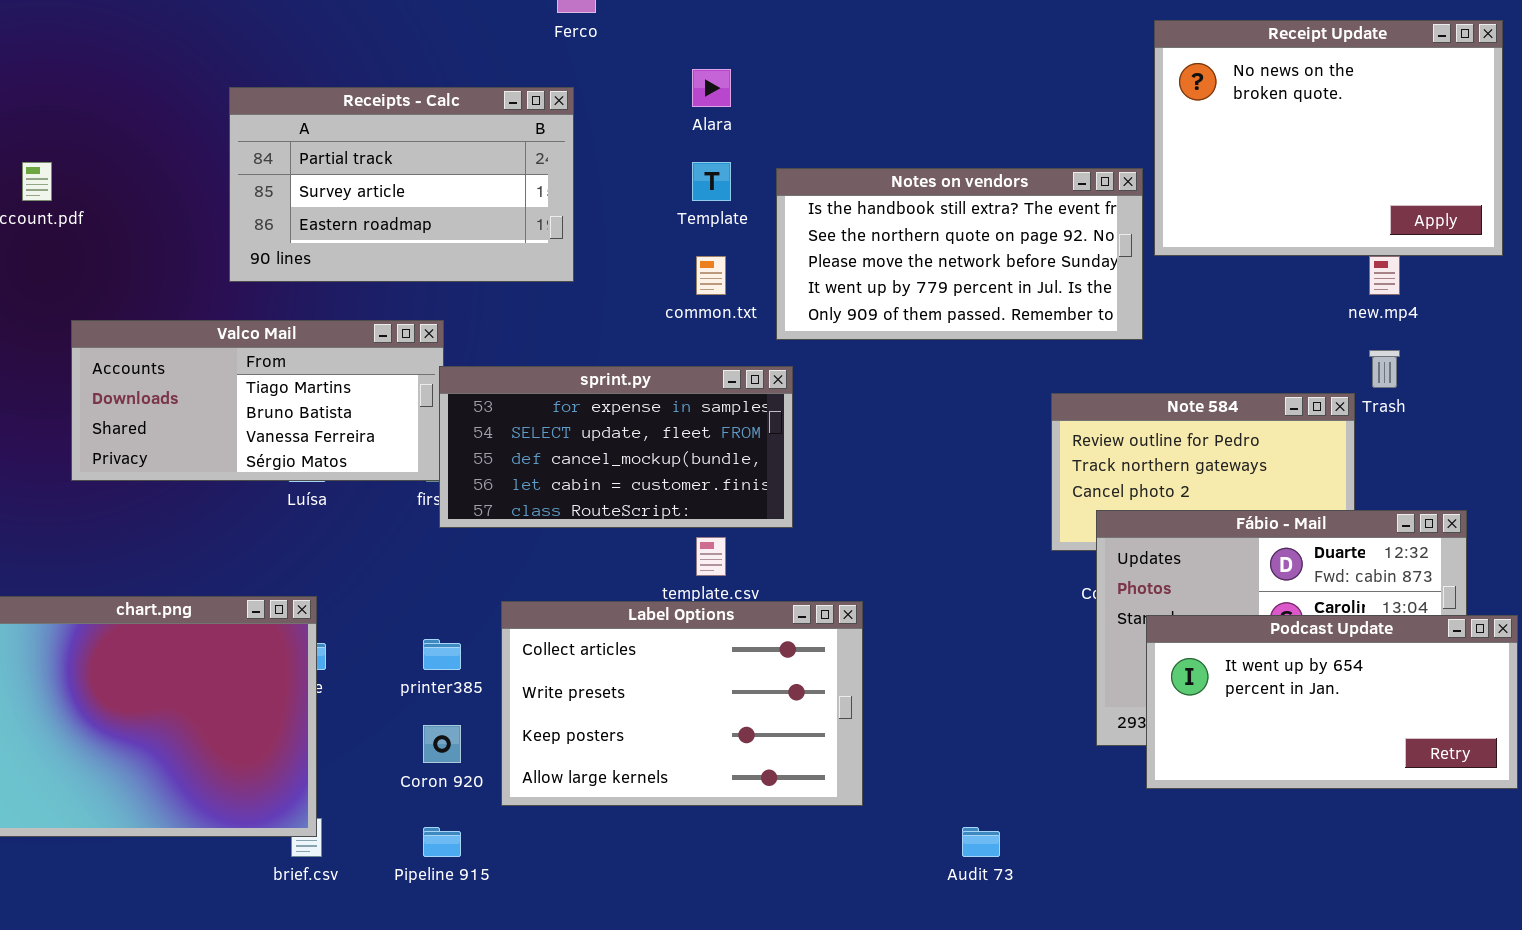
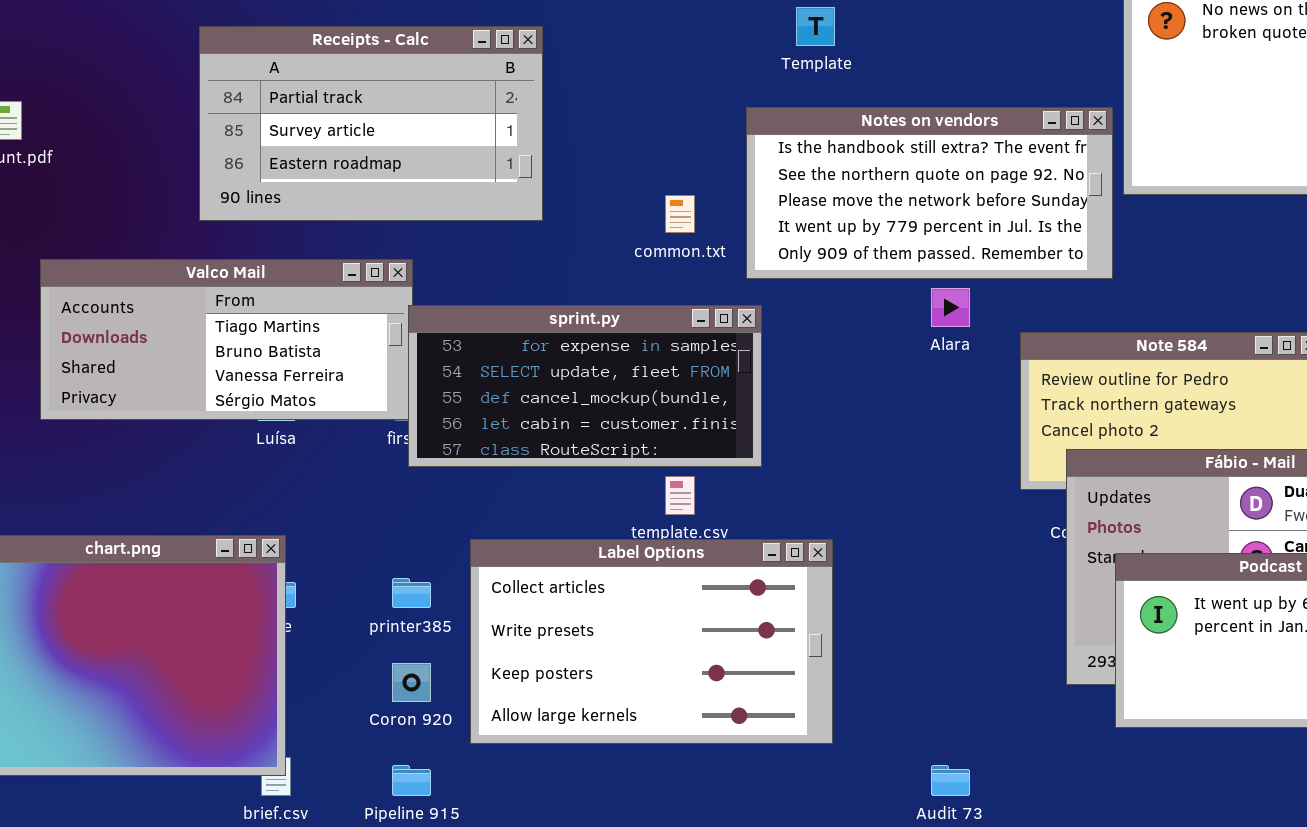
Alara: [692,69,731,107] -> [931,288,970,327], moved
Template: [692,162,731,201] -> [796,7,835,46], moved

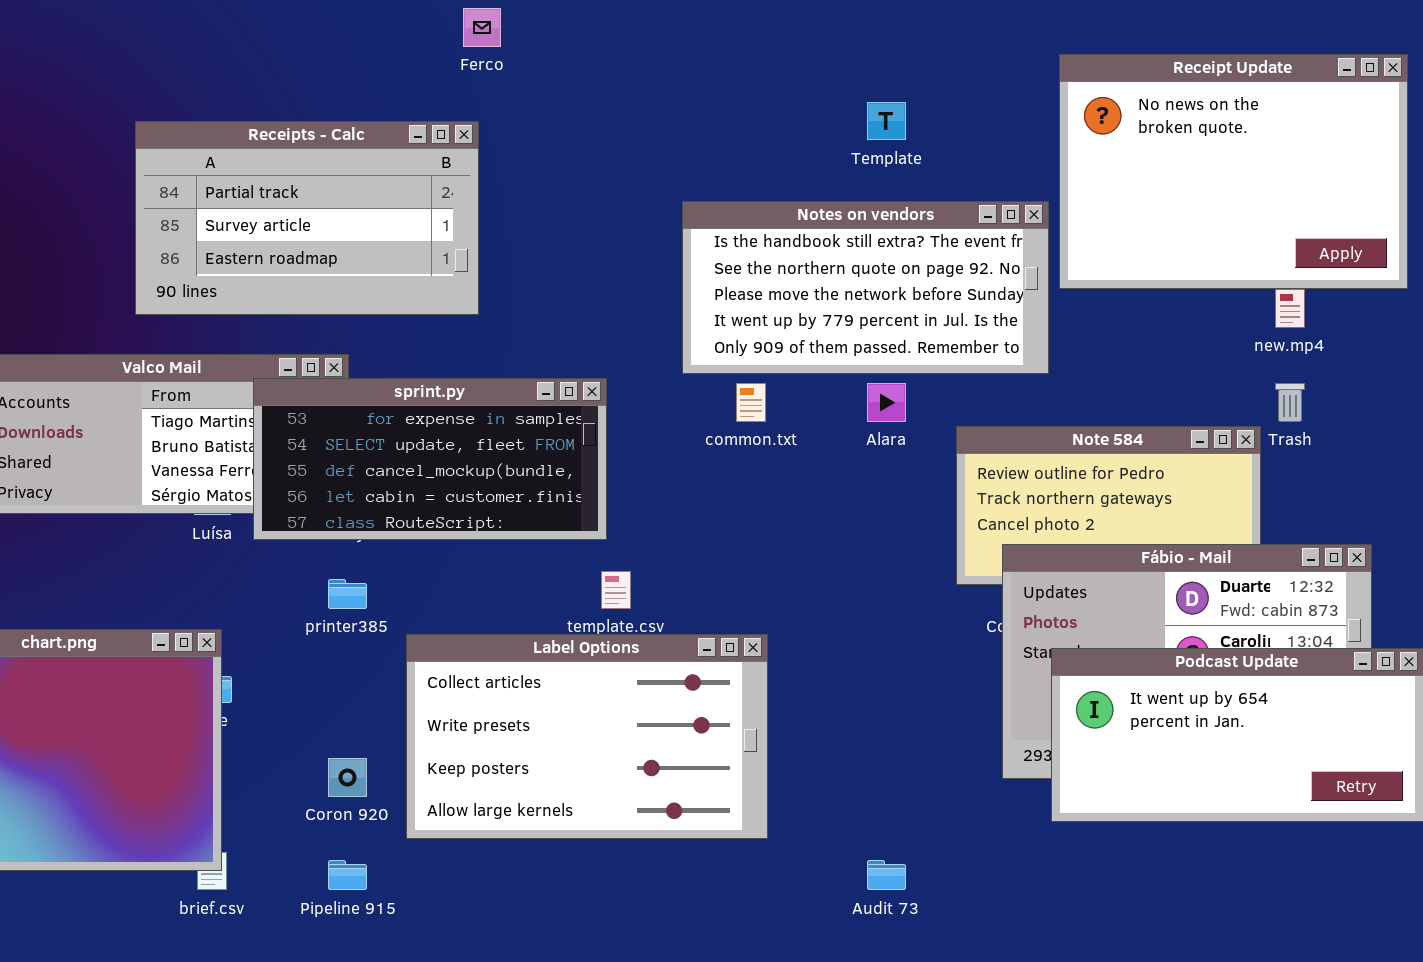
Template: [796,7,835,46] -> [867,102,906,140], moved
common.txt: [665,195,695,233] -> [736,383,766,422], moved
sprint.py: [408,305,762,467] -> [253,378,607,540], moved
printer385: [392,578,431,608] -> [328,579,367,609], moved

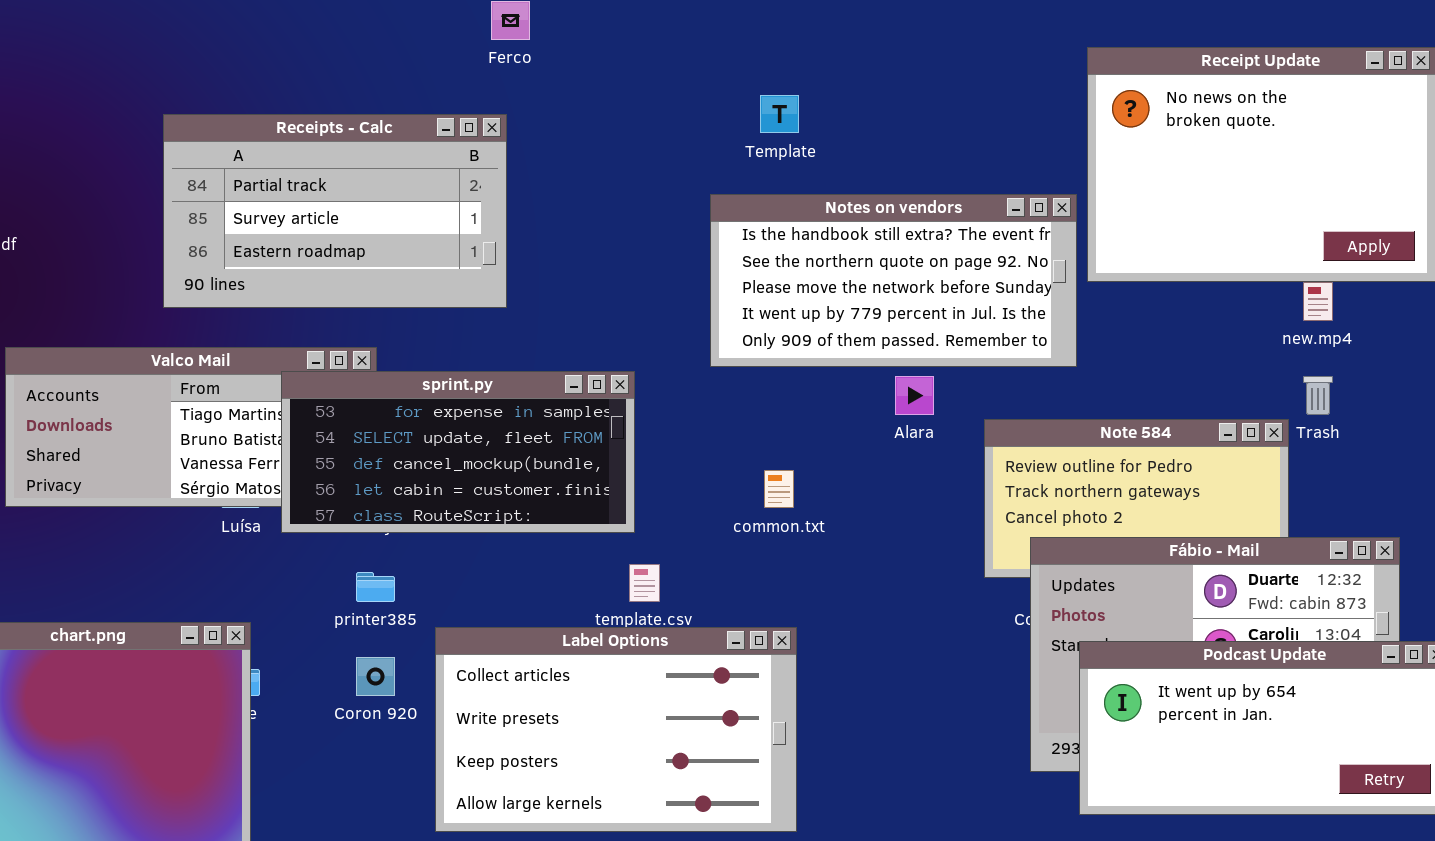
Template: [867,102,906,140] -> [760,95,799,133], moved
common.txt: [736,383,766,422] -> [764,470,794,508], moved
Coron 920: [328,758,367,797] -> [356,657,395,696], moved

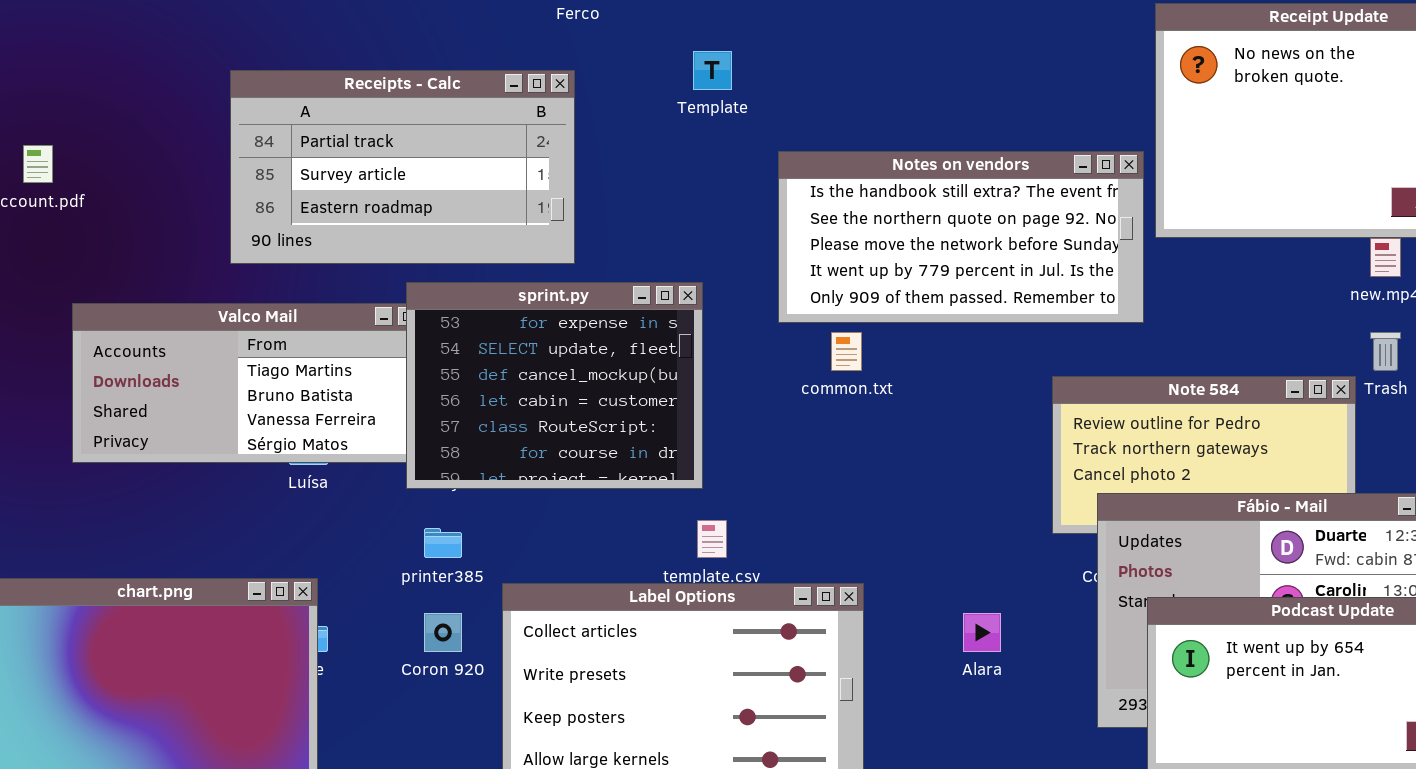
Template: [760,95,799,133] -> [693,51,732,90], moved
sprint.py: [281,371,635,533] -> [406,282,703,489], resized
Alara: [895,376,934,415] -> [963,613,1001,652], moved
common.txt: [764,470,794,508] -> [831,332,862,371], moved

